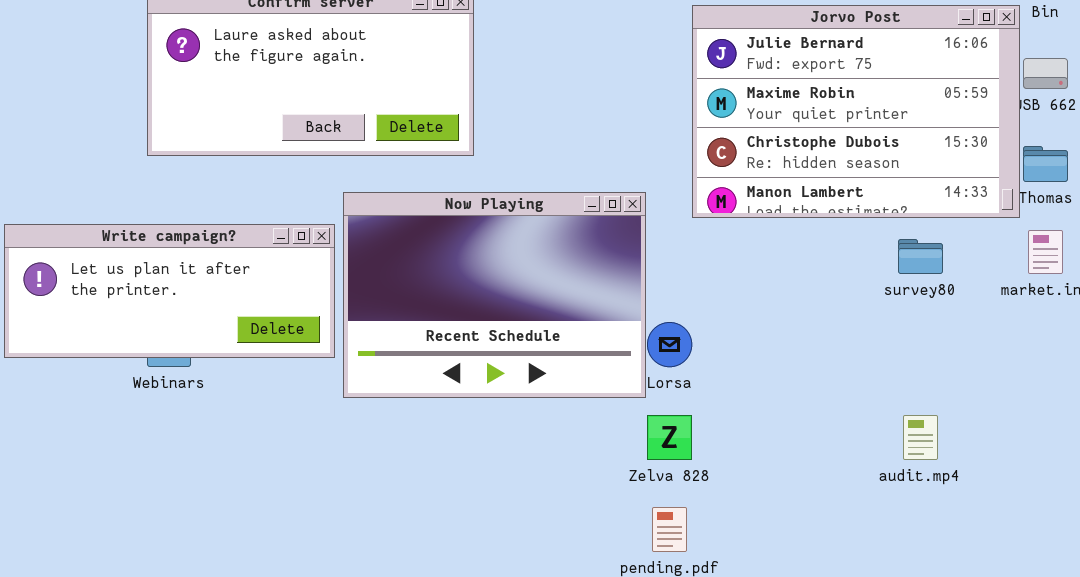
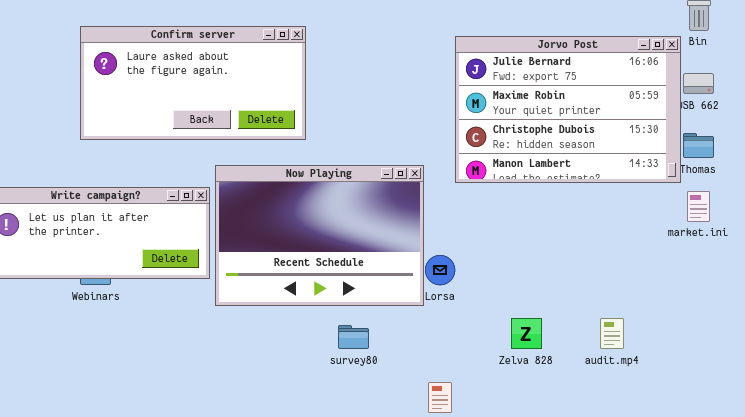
survey80: [898,239,943,274] -> [338,325,369,349], moved
Zelva 828: [647,415,692,460] -> [511,318,542,349], moved

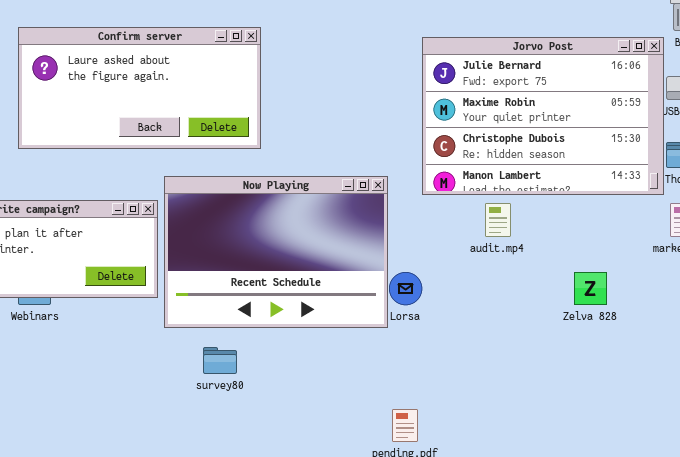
Zelva 828: [511,318,542,349] -> [574,272,607,305], moved
audit.mp4: [600,318,624,349] -> [485,203,511,237], moved
survey80: [338,325,369,349] -> [203,347,237,374], moved

